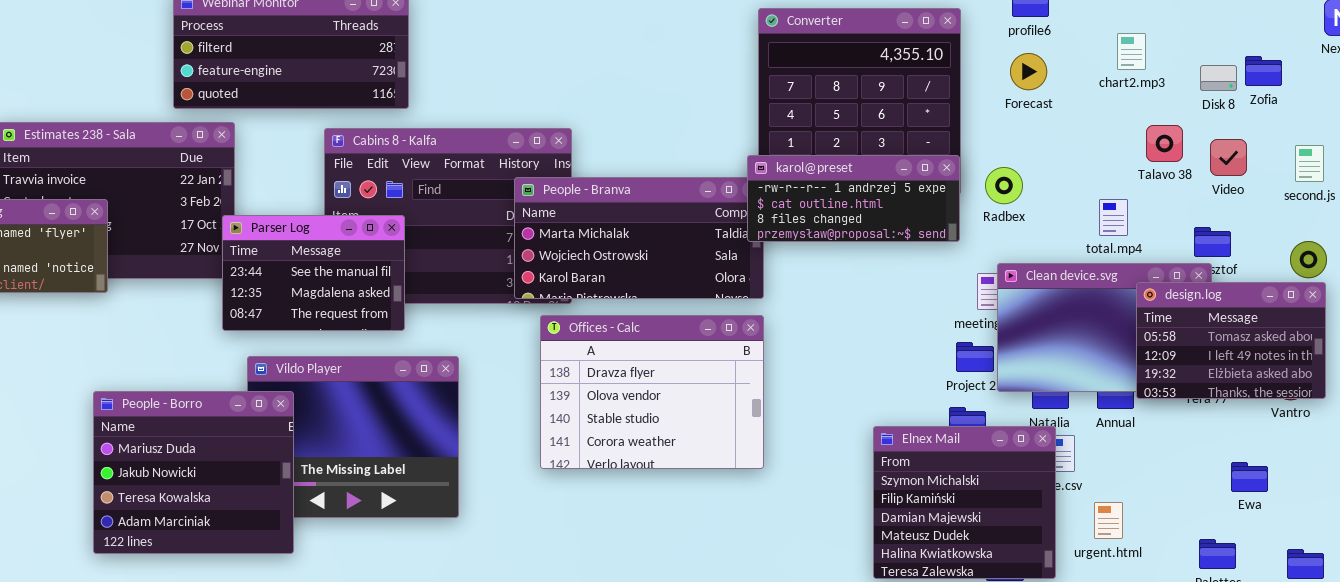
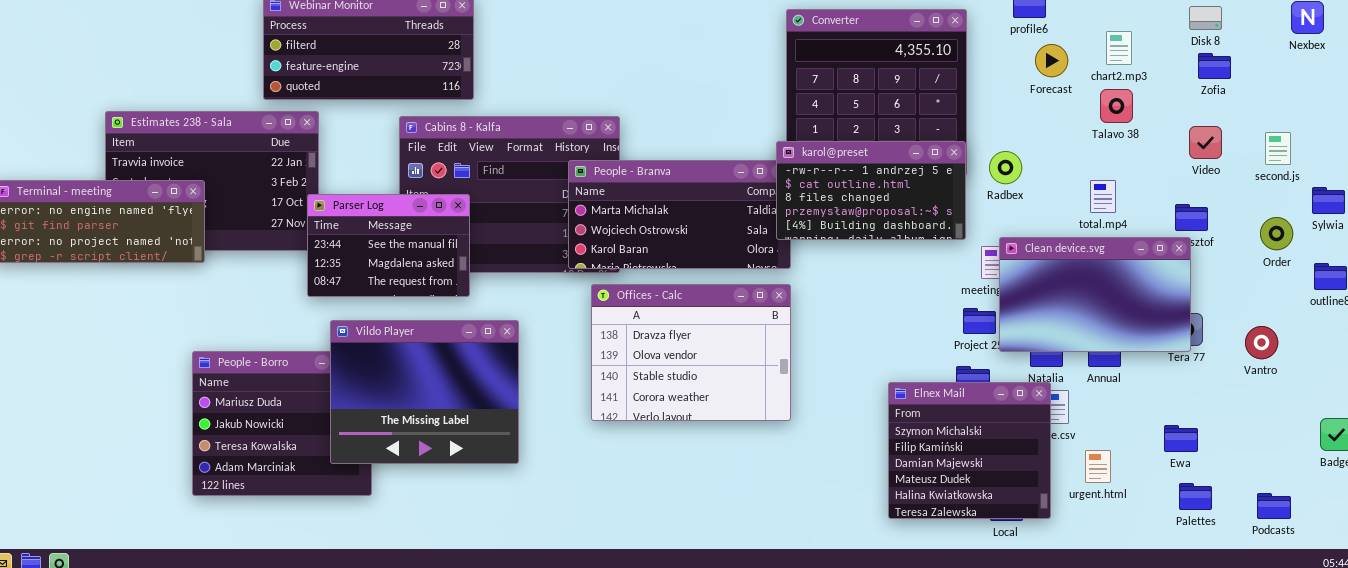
Forecast: [1010,53,1047,90] -> [1035,44,1068,77], moved
Zofia: [1245,56,1282,86] -> [1198,53,1231,79], moved
Disk 8: [1200,65,1237,91] -> [1189,6,1222,30], moved
Talavo 38: [1146,125,1183,162] -> [1100,89,1133,123], moved
karol@preset: [747,155,960,242] -> [776,141,966,240], resized
design.log: [1136,282,1326,399] -> none, closed
Vildo Player: [247,356,459,518] -> [330,320,519,464], raised
Ewa: [1231,462,1268,492] -> [1164,425,1198,452], moved

